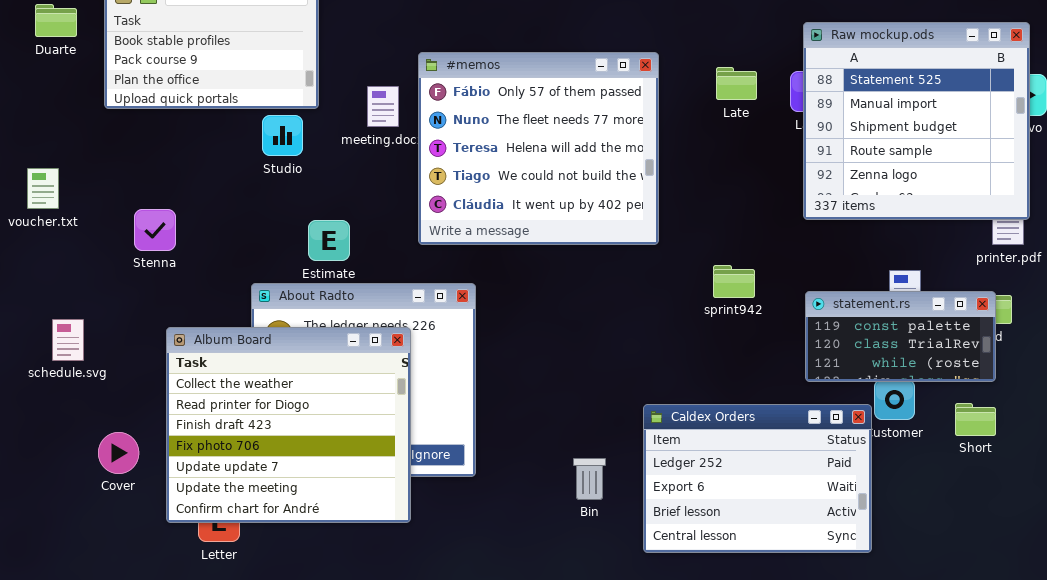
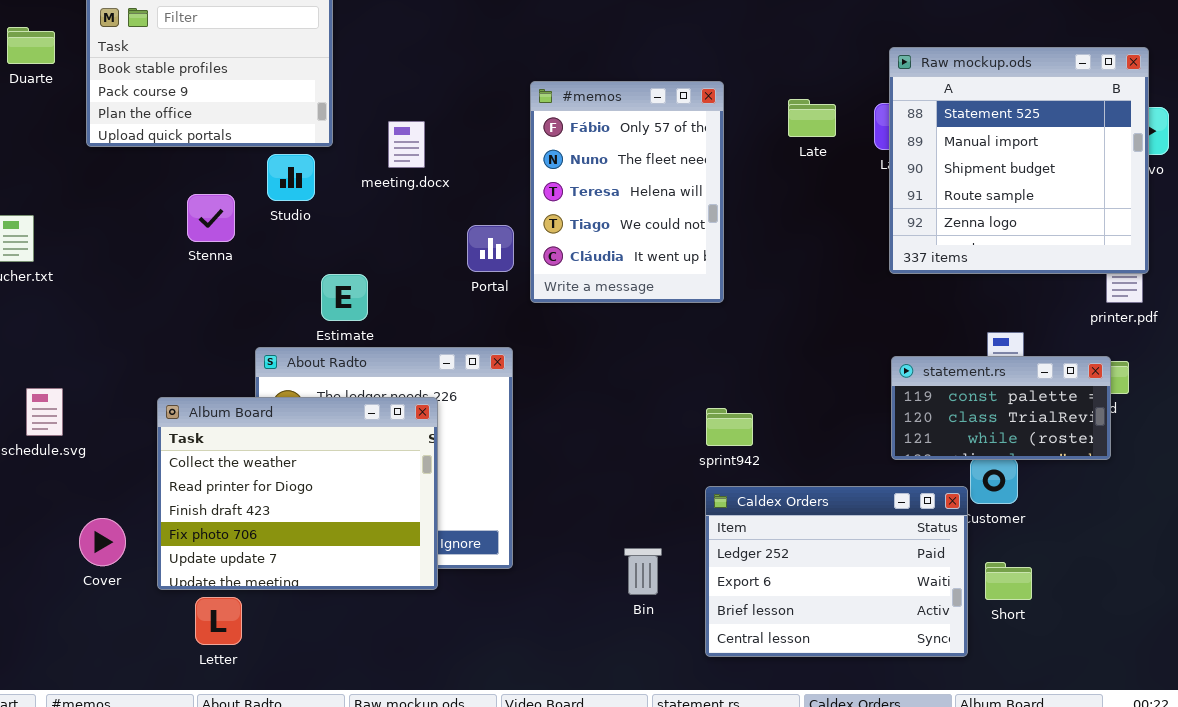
#memos: [418,52,659,245] -> [530,81,724,303], resized
Stenna: [134,209,176,251] -> [187,194,235,242], moved
sprint942: [713,265,755,298] -> [706,408,753,446], moved
Album Board: [166,327,411,523] -> [157,397,438,590], resized
Short: [955,403,996,436] -> [985,562,1032,600], moved

